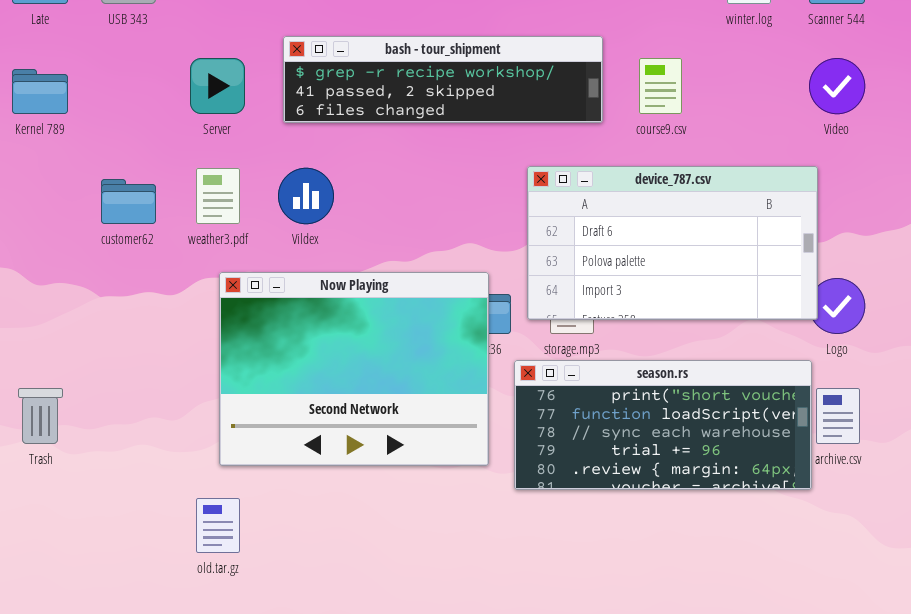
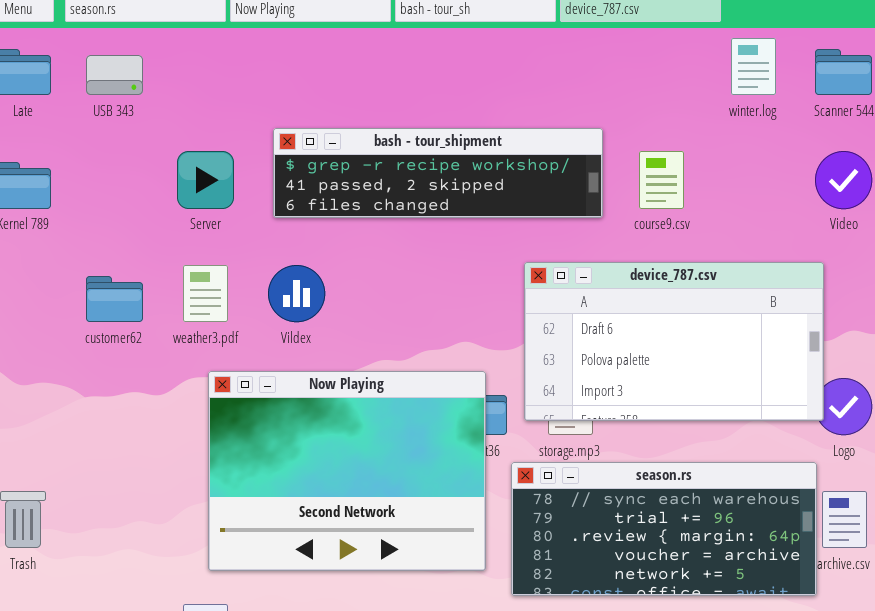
season.rs: [514,360,812,490] -> [511,462,817,596], scrolled down 2 rows

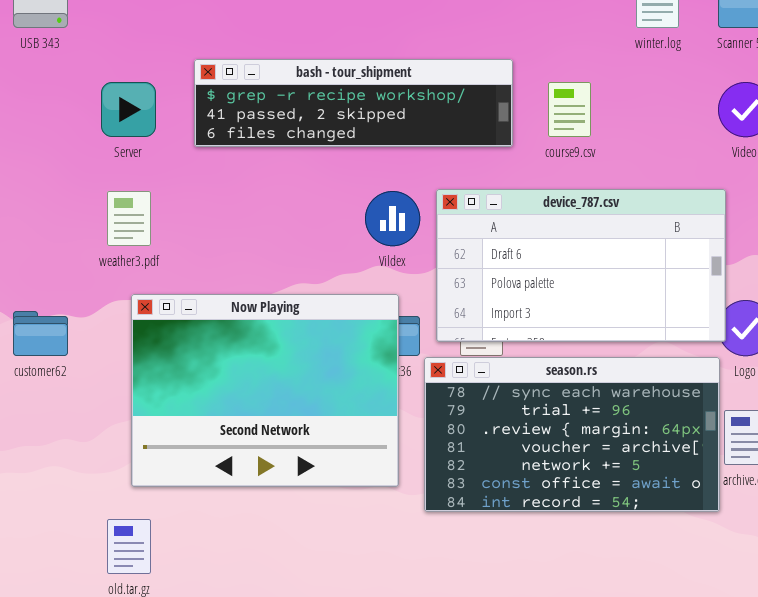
Vildex: [268,265,325,322] -> [365,191,420,246], moved
customer62: [86,276,143,322] -> [13,311,68,356], moved
season.rs: [511,462,817,596] -> [424,357,720,512], resized

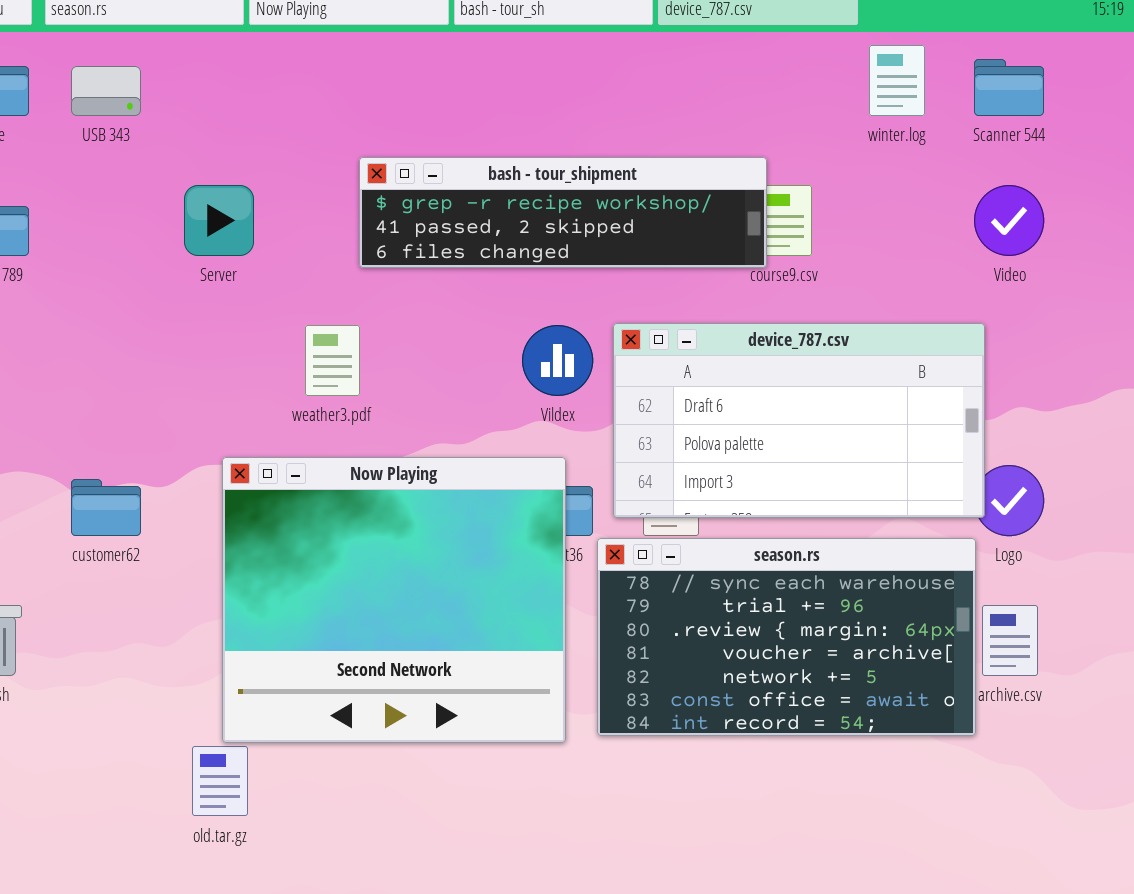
bash - tour_shipment: [194,59,513,147] -> [359,157,767,268], moved
weather3.pdf: [107,191,151,246] -> [305,325,360,396], moved
Now Playing: [131,294,399,487] -> [222,457,566,743], resized

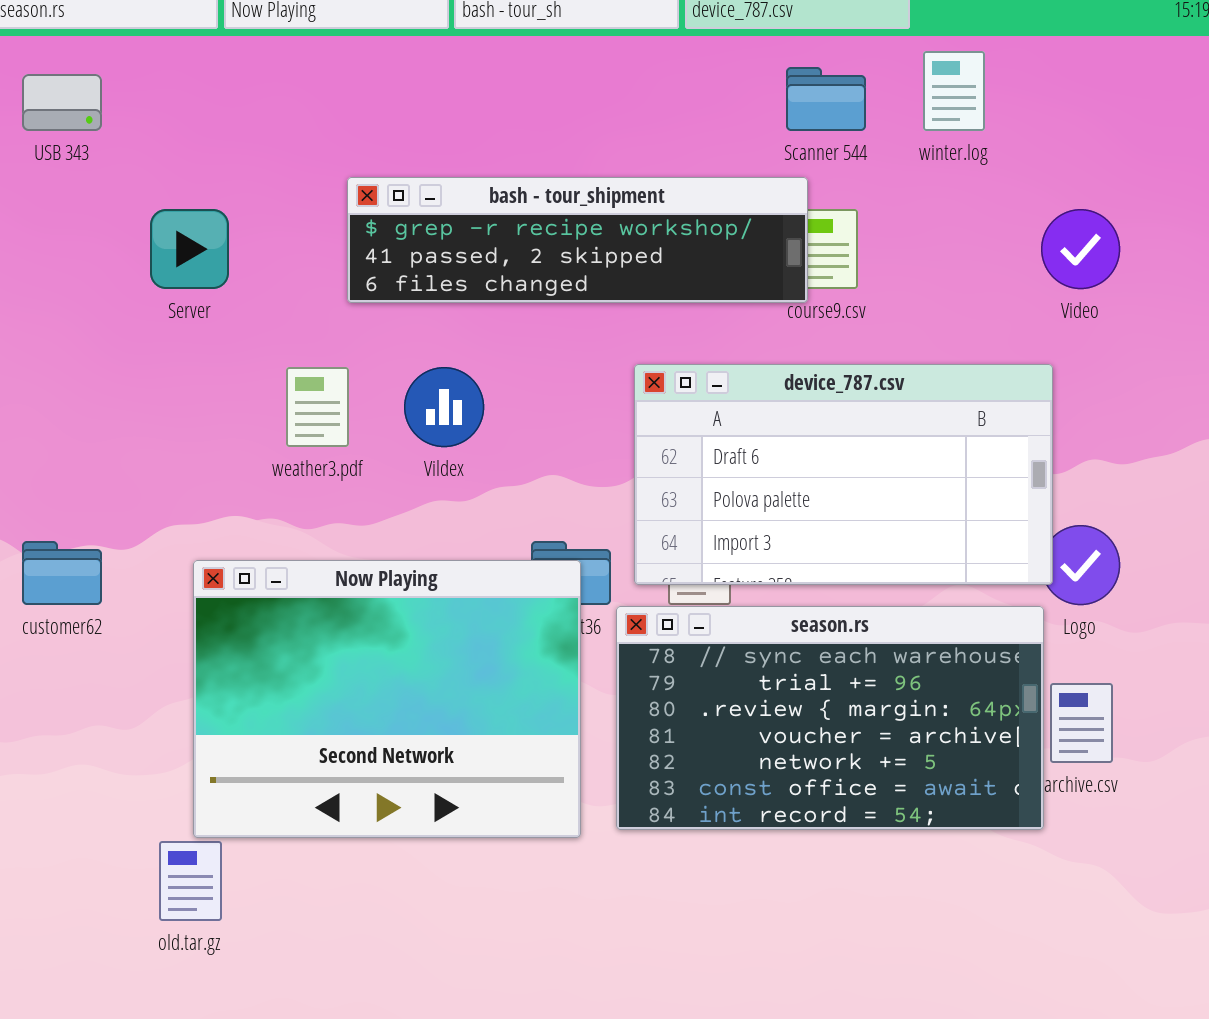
Scanner 544: [974,59,1044,116] -> [786,67,866,131], moved
Vildex: [522,325,593,396] -> [404,367,484,447], moved
Now Playing: [222,457,566,743] -> [193,560,581,838], resized

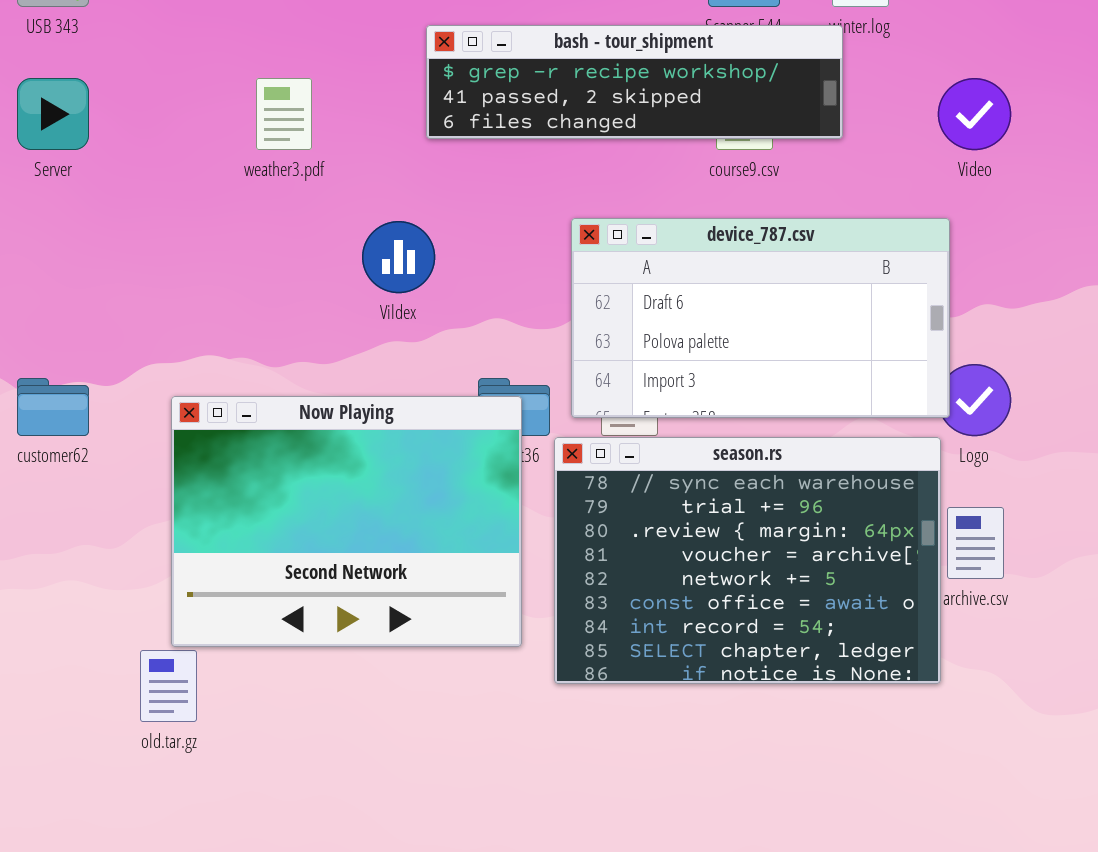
bash - tour_shipment: [347,177,808,303] -> [426,25,843,139], moved
Server: [150,209,229,289] -> [17,78,89,150], moved
weather3.pdf: [286,367,349,447] -> [256,78,312,150], moved
season.rs: [616,606,1044,830] -> [554,437,941,684], resized

